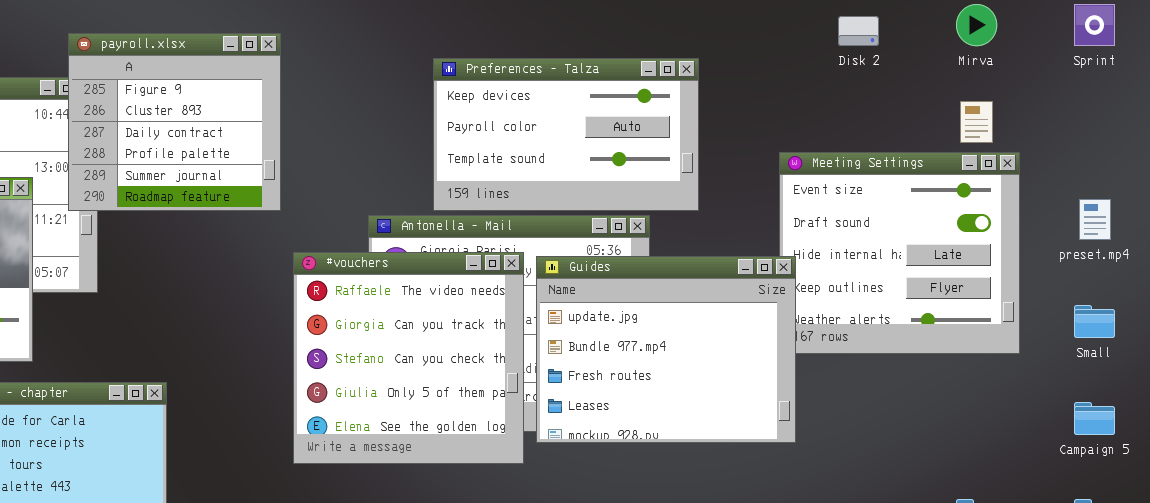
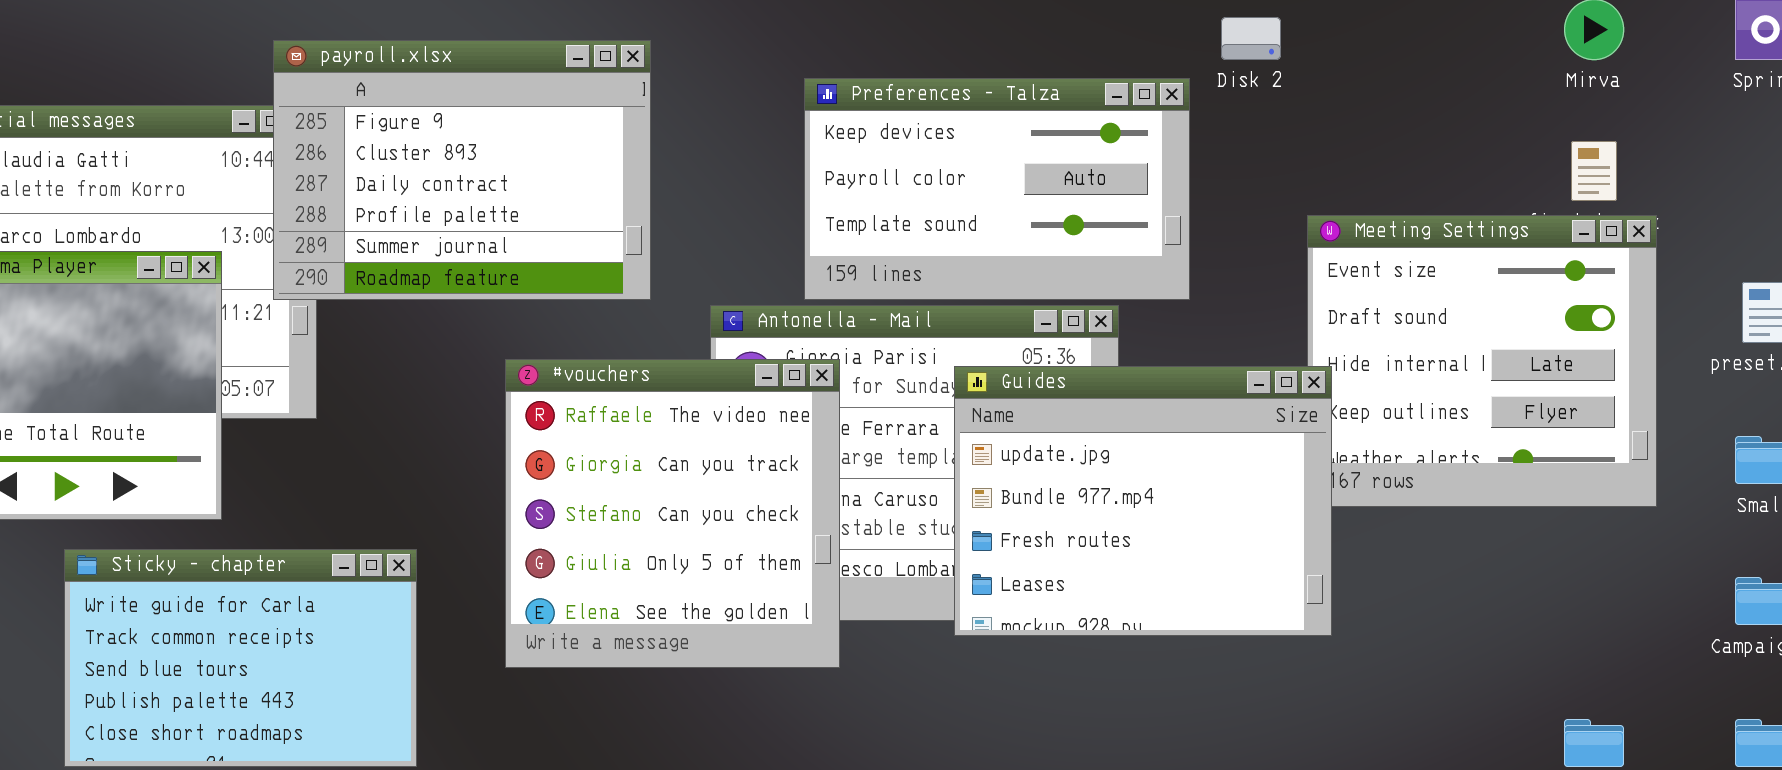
Disk 2: [838,16,879,46] -> [1221,17,1281,60], moved
payroll.xlsx: [68,33,281,211] -> [273,40,651,300], resized
#vouchers: [293,252,524,464] -> [505,359,840,668], moved

